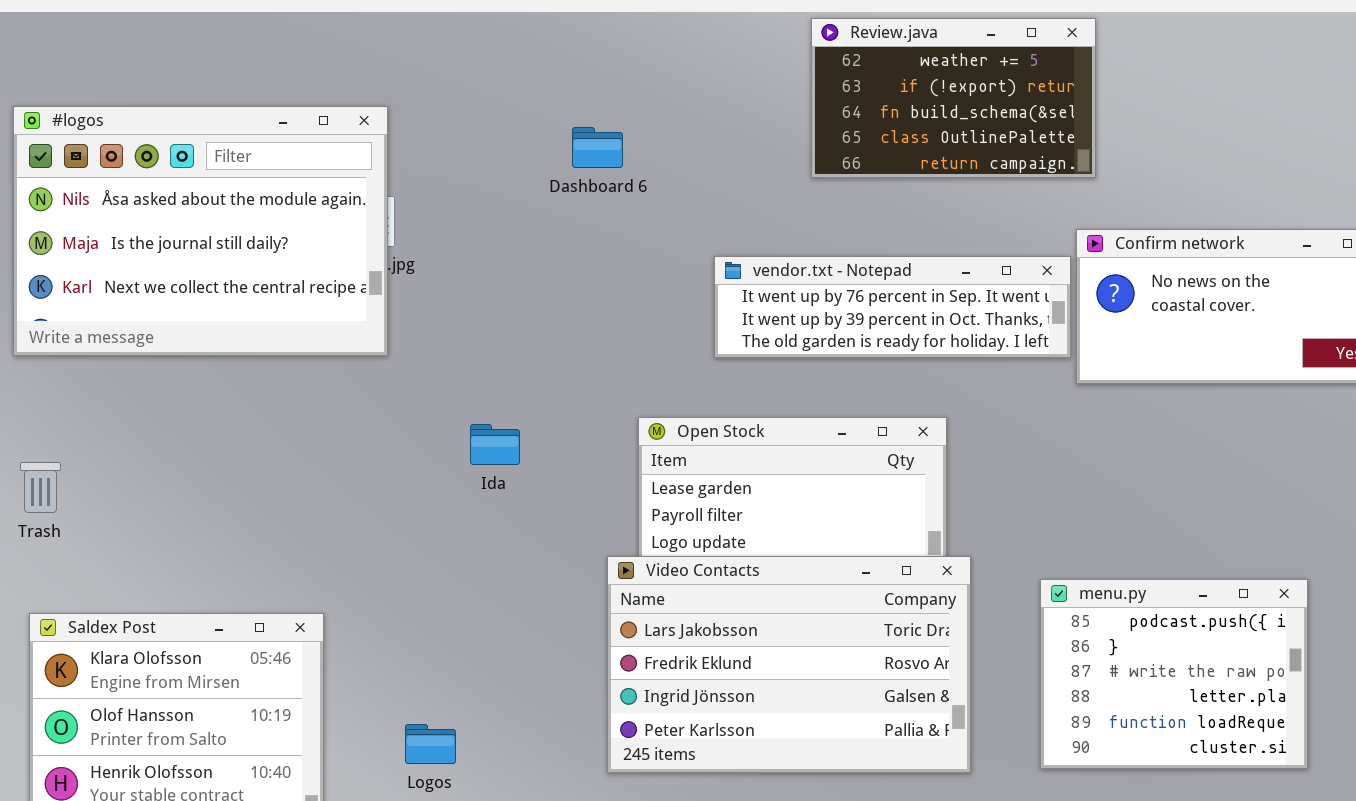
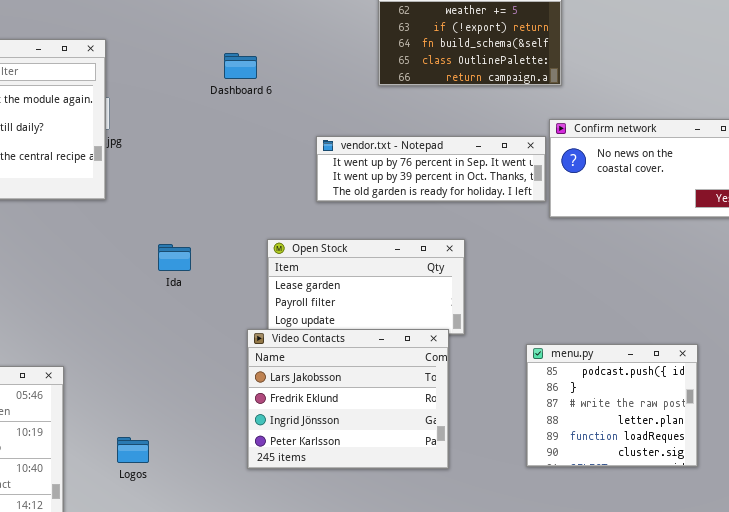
Video Contacts: [607,556,971,773] -> [247,329,449,469], resized

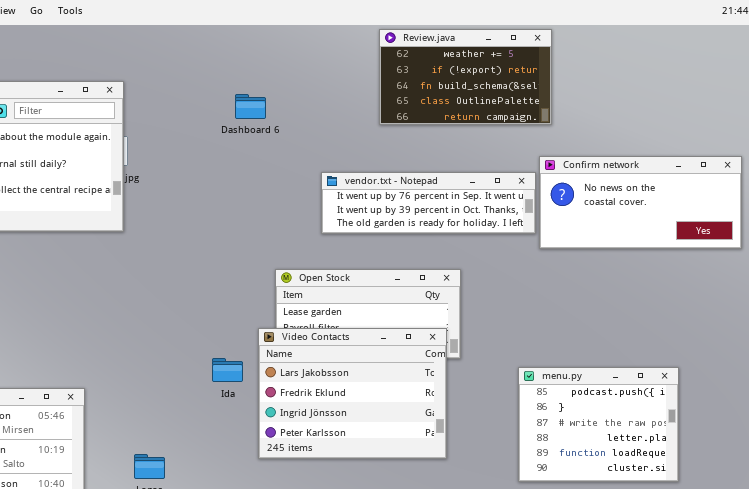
Ida: [158,244,191,271] -> [212,358,243,382], moved
Video Contacts: [247,329,449,469] -> [258,328,447,459], moved

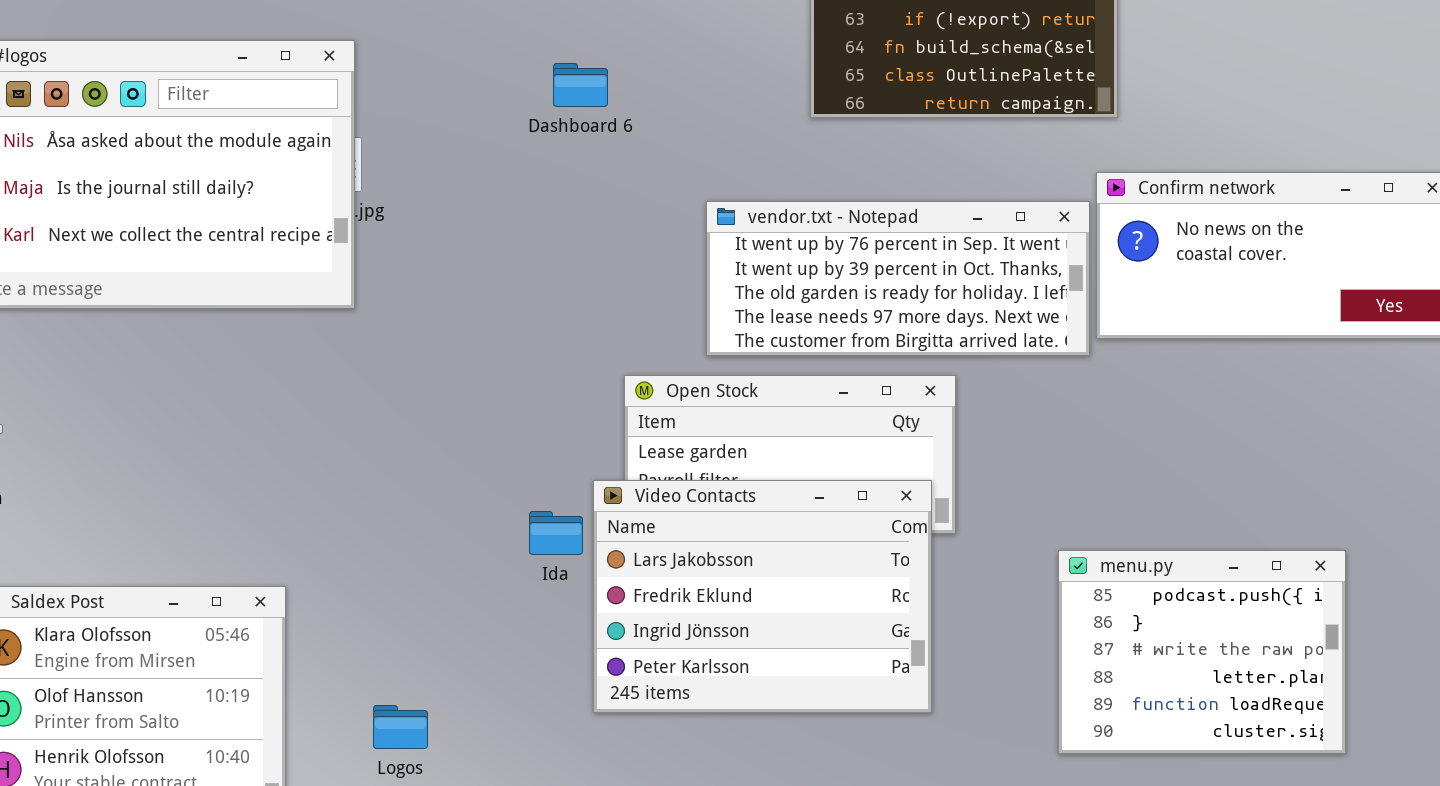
vendor.txt - Notepad: [321,172,536,234] -> [706,201,1090,356], resized
Ida: [212,358,243,382] -> [529,511,583,555], moved

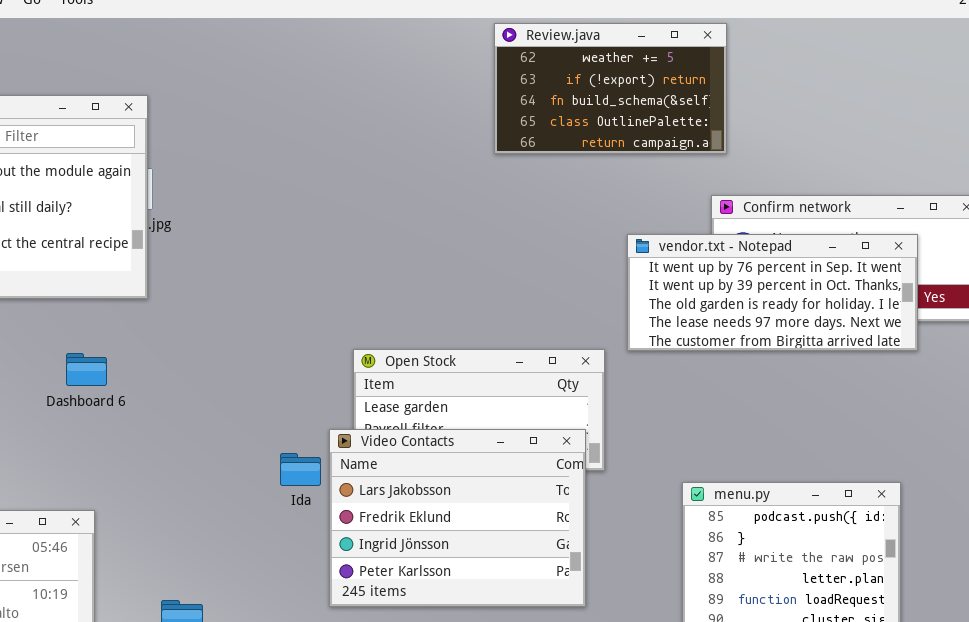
Dashboard 6: [553,63,608,107] -> [66,353,107,386], moved
vendor.txt - Notepad: [706,201,1090,356] -> [627,234,918,351], moved

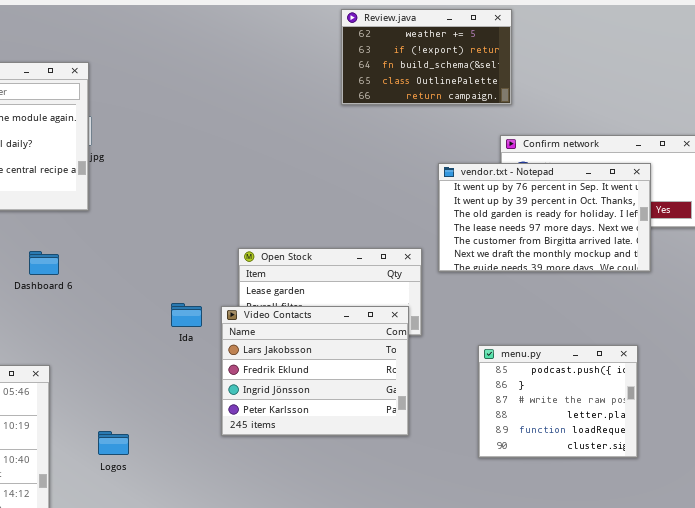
vendor.txt - Notepad: [627,234,918,351] -> [438,163,651,272], resized
Ida: [280,453,321,486] -> [171,303,202,327], moved

